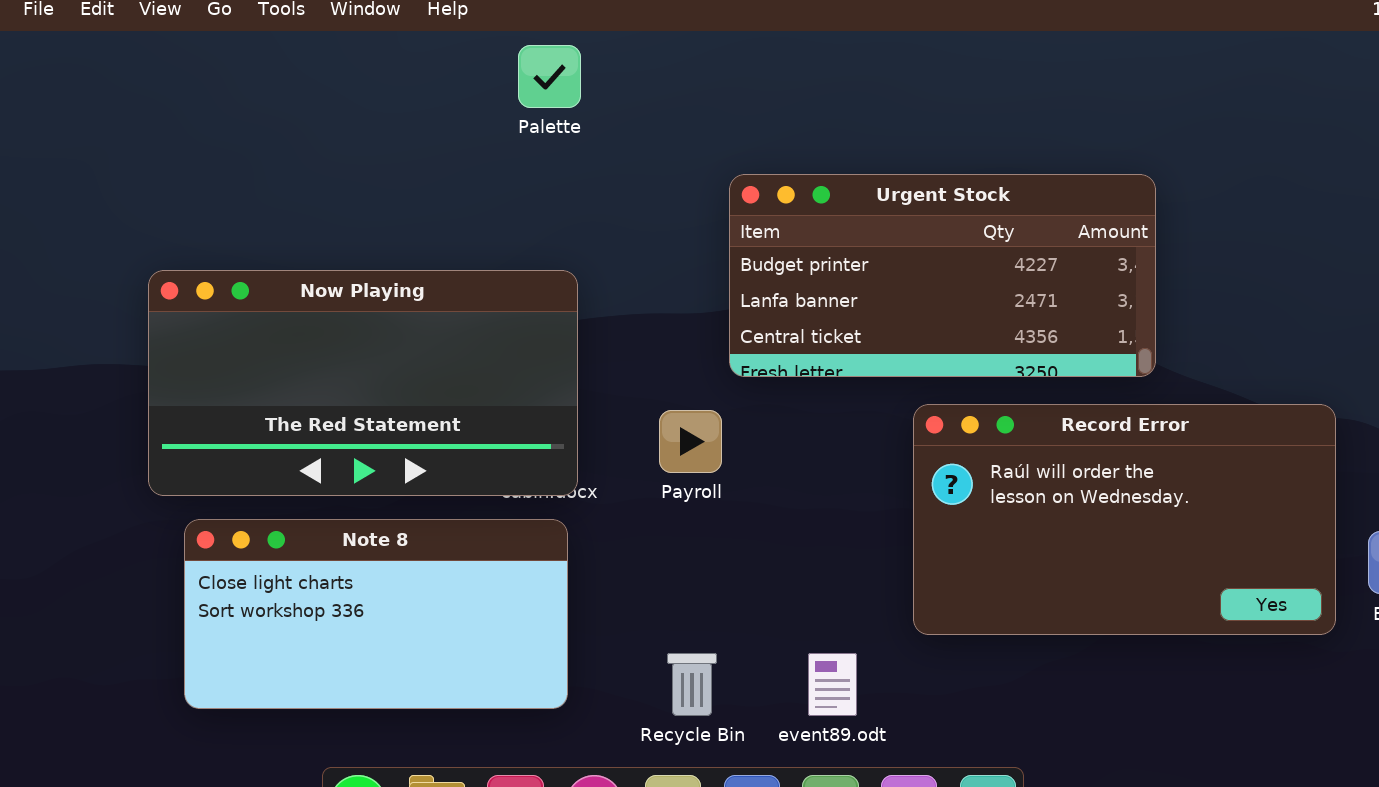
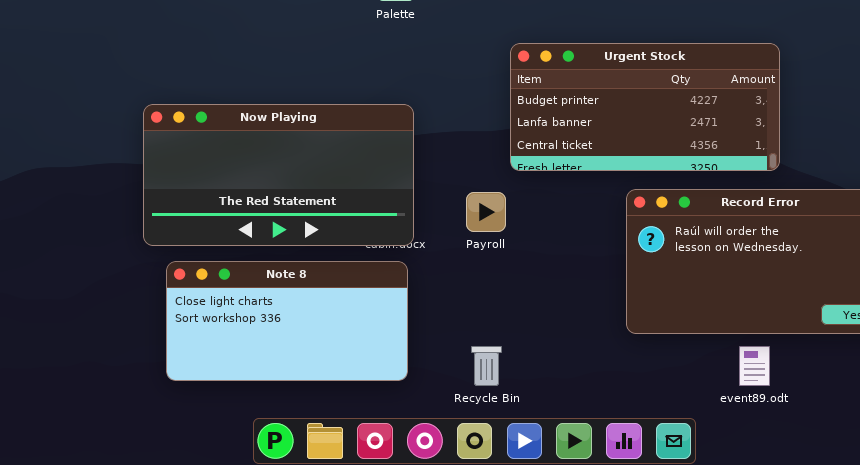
event89.odt: [808,653,857,716] -> [739,346,770,386], moved

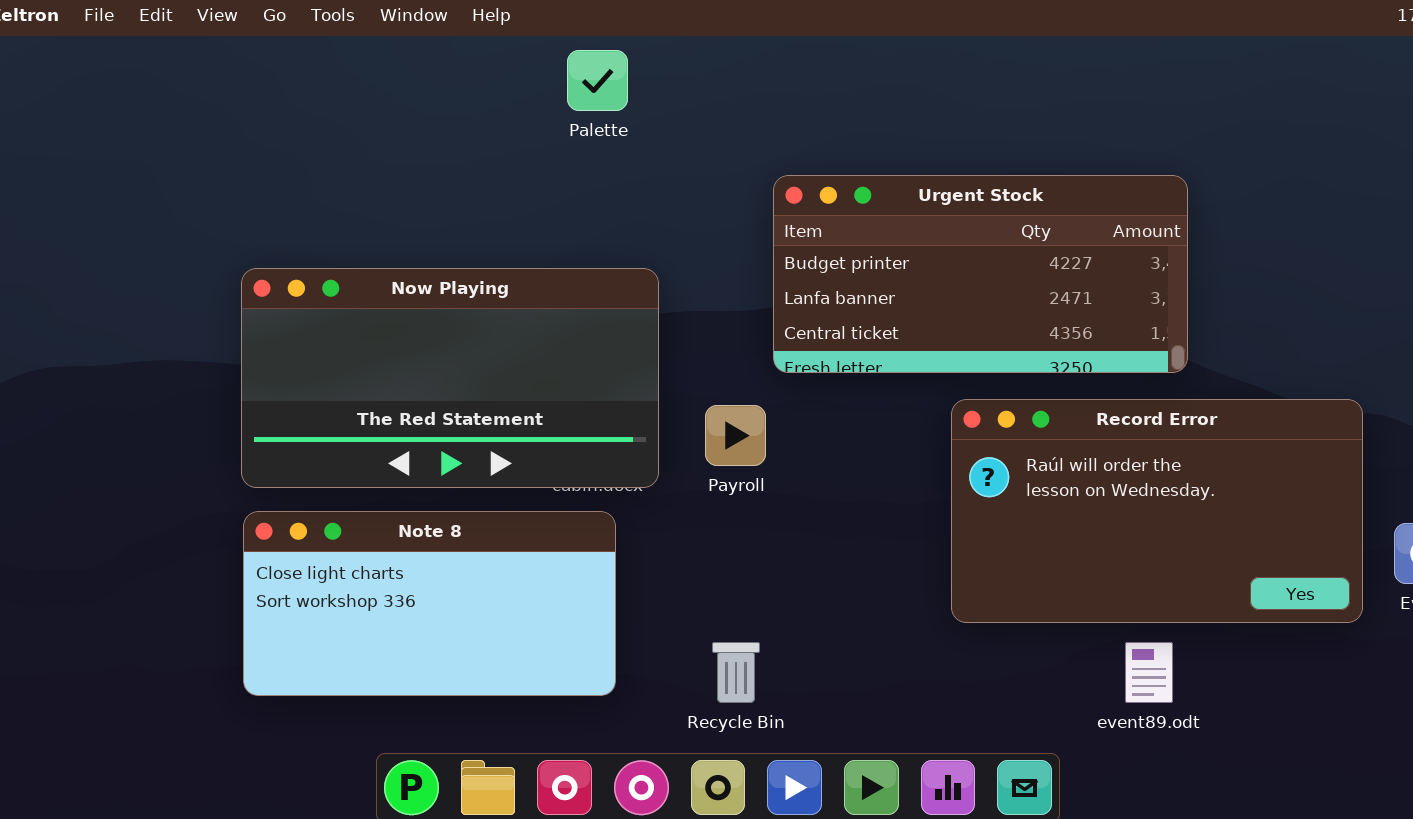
Now Playing: [143,104,414,246] -> [241,268,659,488], moved

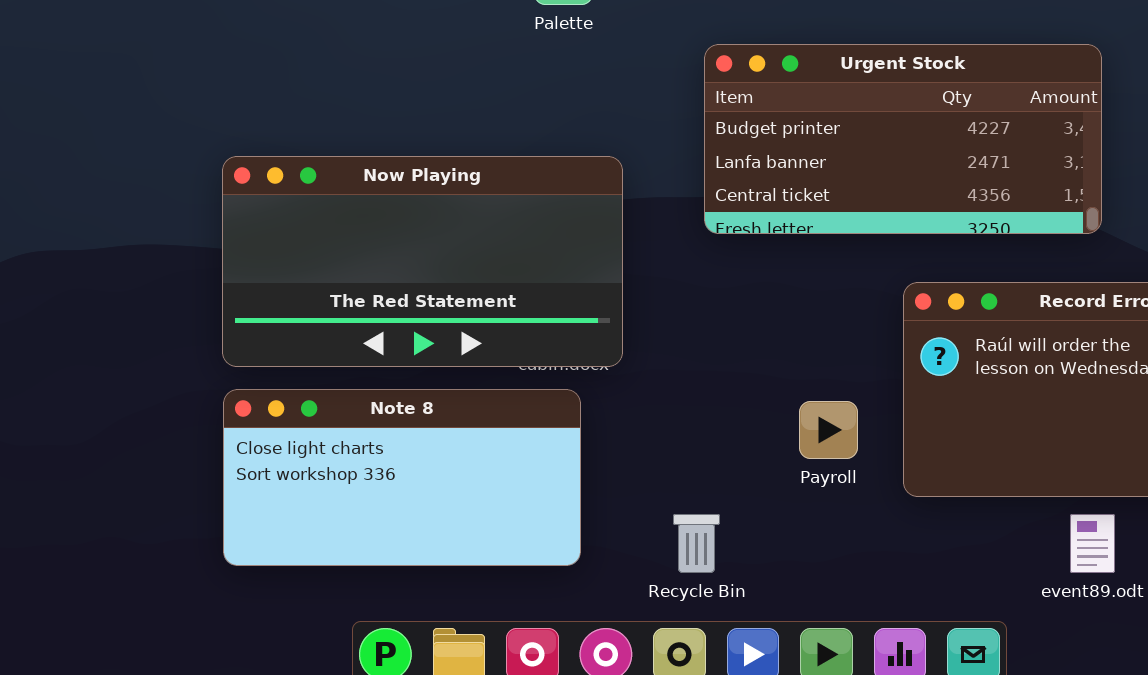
Urgent Stock: [773,175,1188,373] -> [704,44,1102,234], moved
Payroll: [705,405,766,466] -> [799,401,858,459], moved

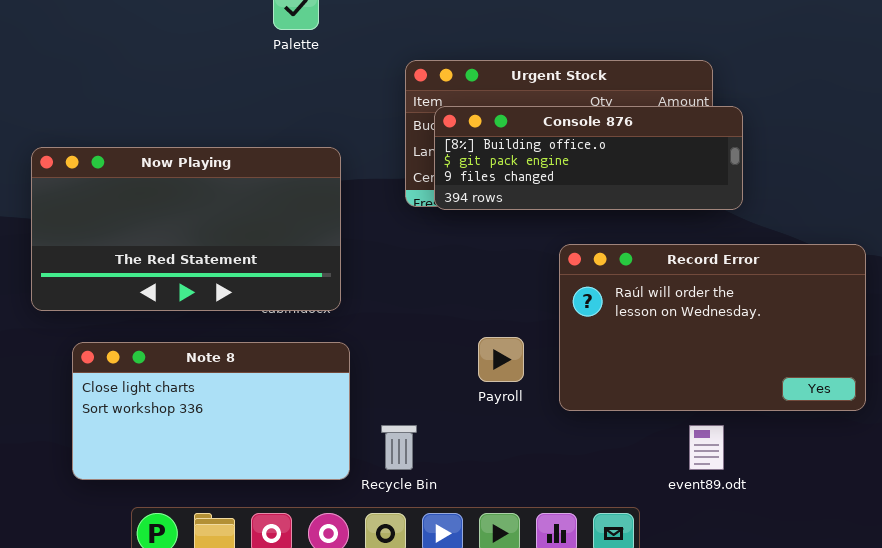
Console 876: none -> [434,106,743,210], opened
Note 8: [223,389,581,566] -> [72,342,350,480], moved

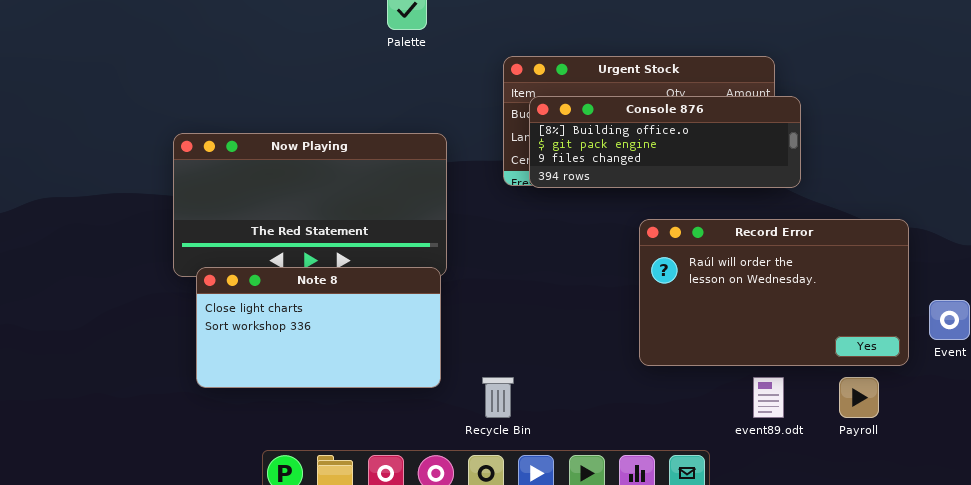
Payroll: [478,337,524,382] -> [839,377,879,418], moved
Note 8: [72,342,350,480] -> [196,267,441,388], moved

